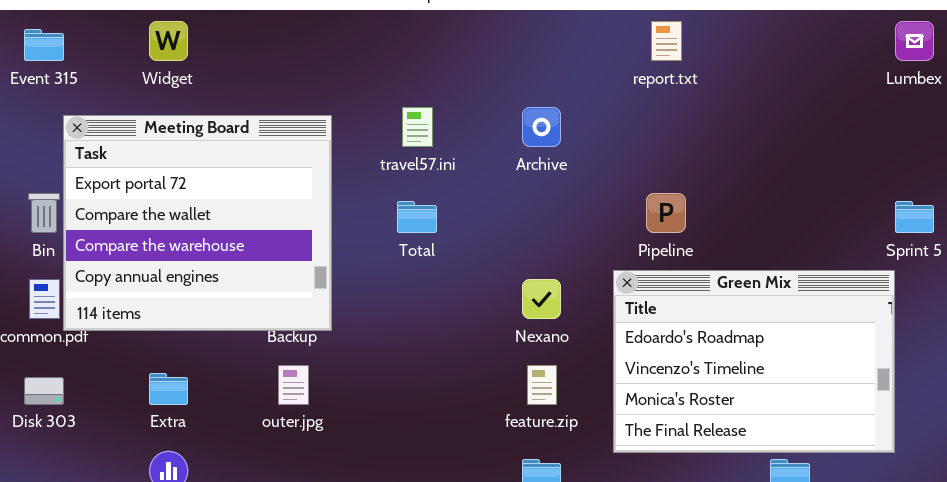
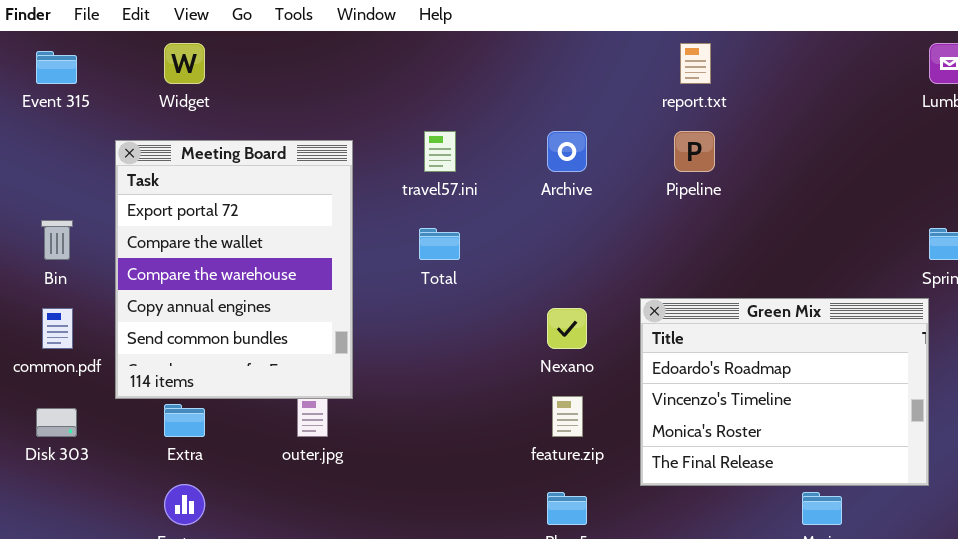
Meeting Board: [63,115,332,331] -> [115,140,353,399], resized
Pipeline: [646,193,686,233] -> [674,131,715,172], moved

